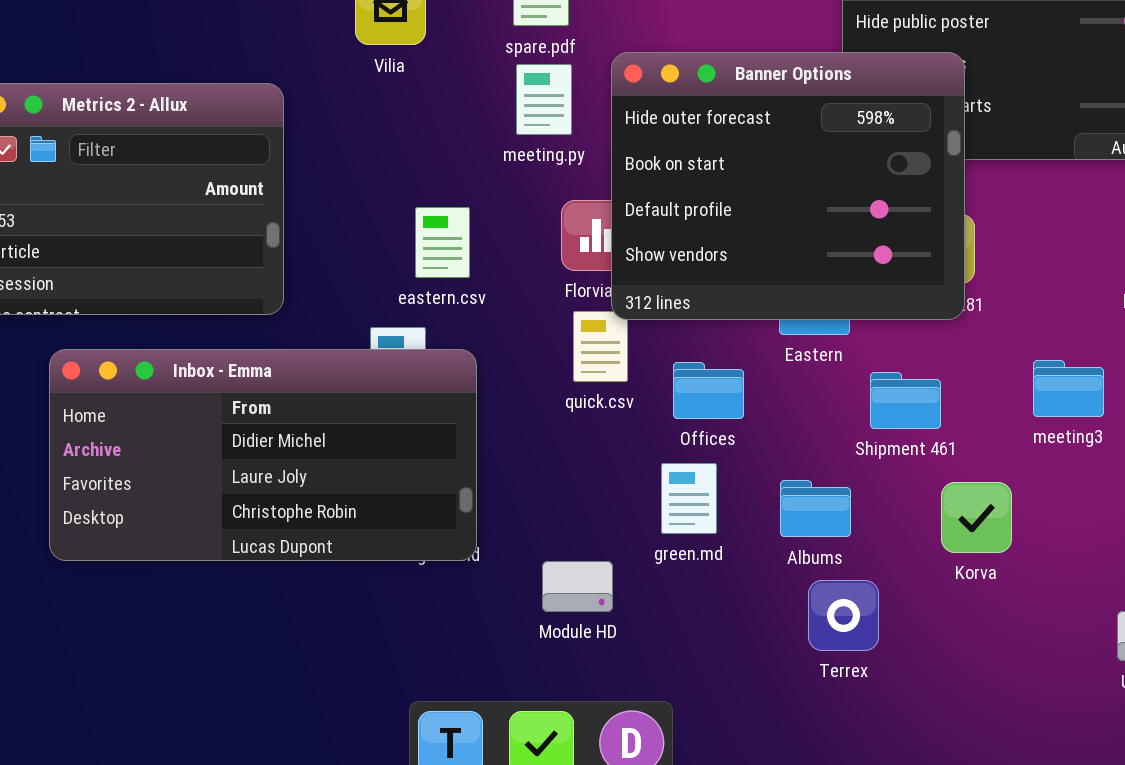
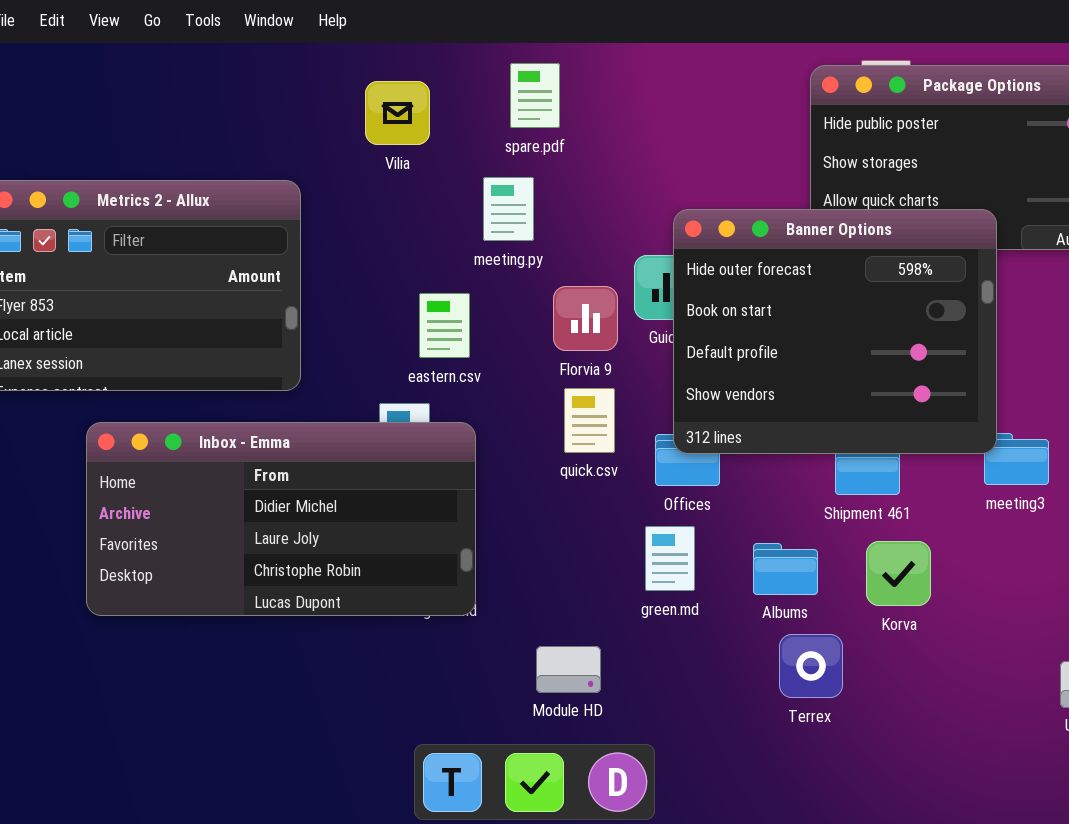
Banner Options: [611,52,965,320] -> [673,209,997,454], moved
meeting.py: [516,64,572,135] -> [483,177,534,241], moved
Korva: [941,482,1012,553] -> [866,541,931,606], moved
Module HD: [542,561,613,612] -> [536,646,601,693], moved

